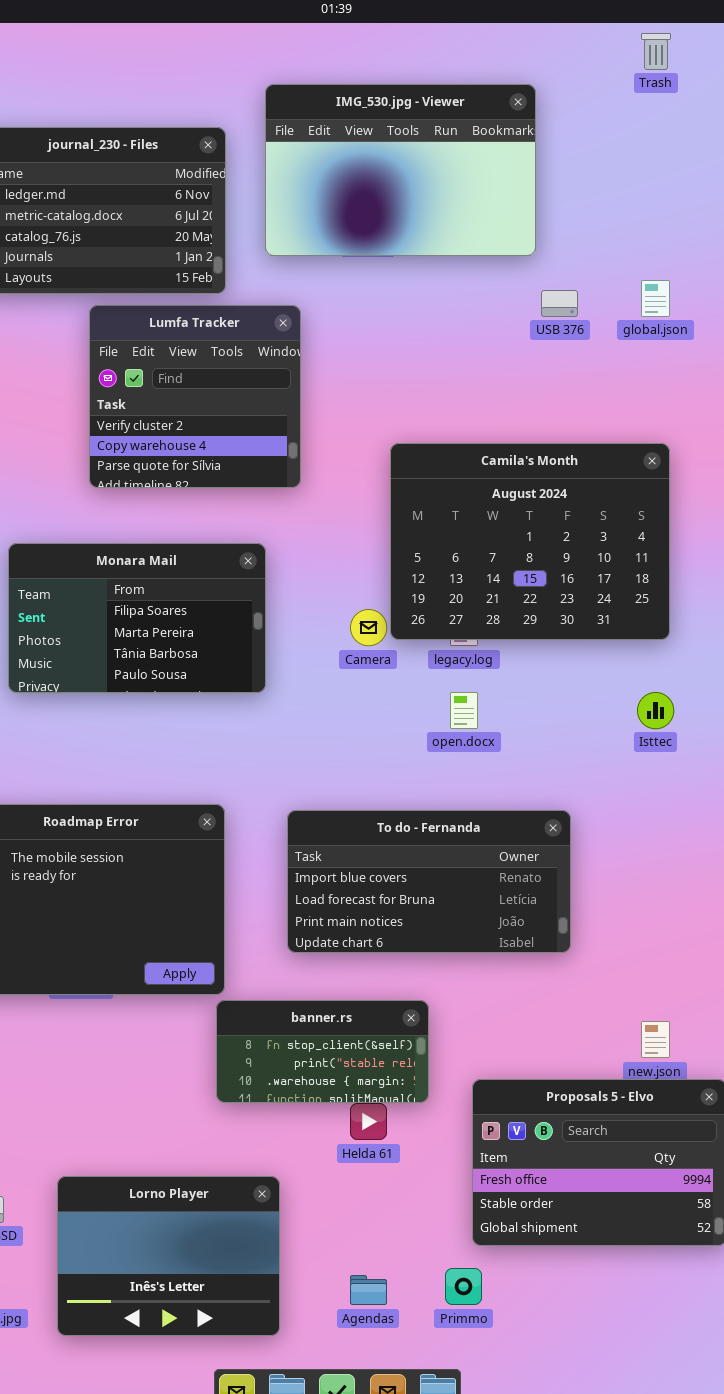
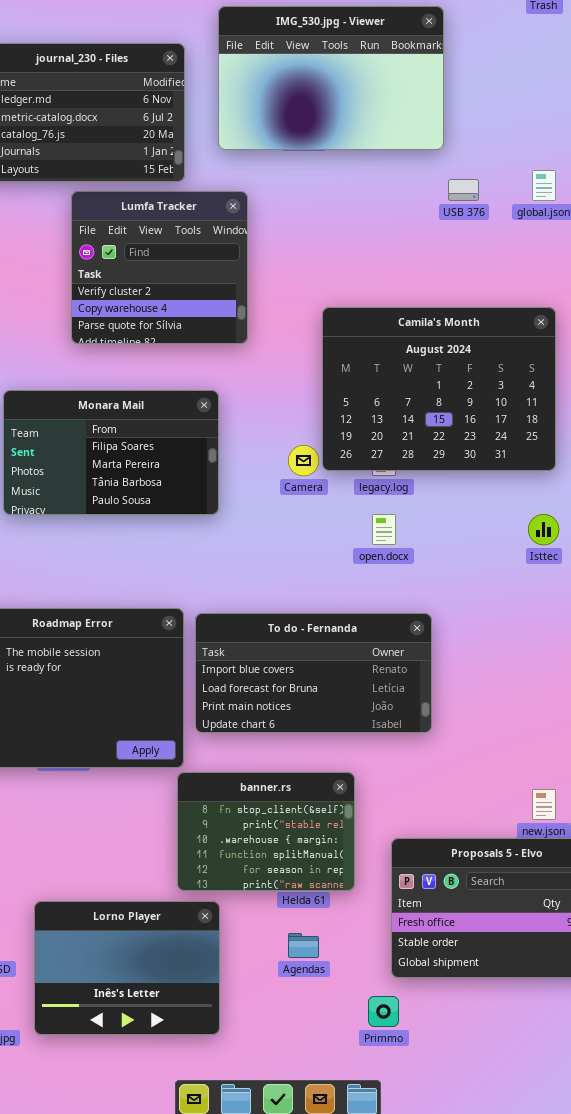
To do - Fernanda: [287,810,571,953] -> [195,613,432,733], moved
banner.rs: [216,1000,429,1103] -> [177,772,355,891], resized
Lorno Player: [57,1176,280,1336] -> [34,901,220,1035], moved
Agendas: [350,1275,387,1305] -> [288,933,319,958], moved

